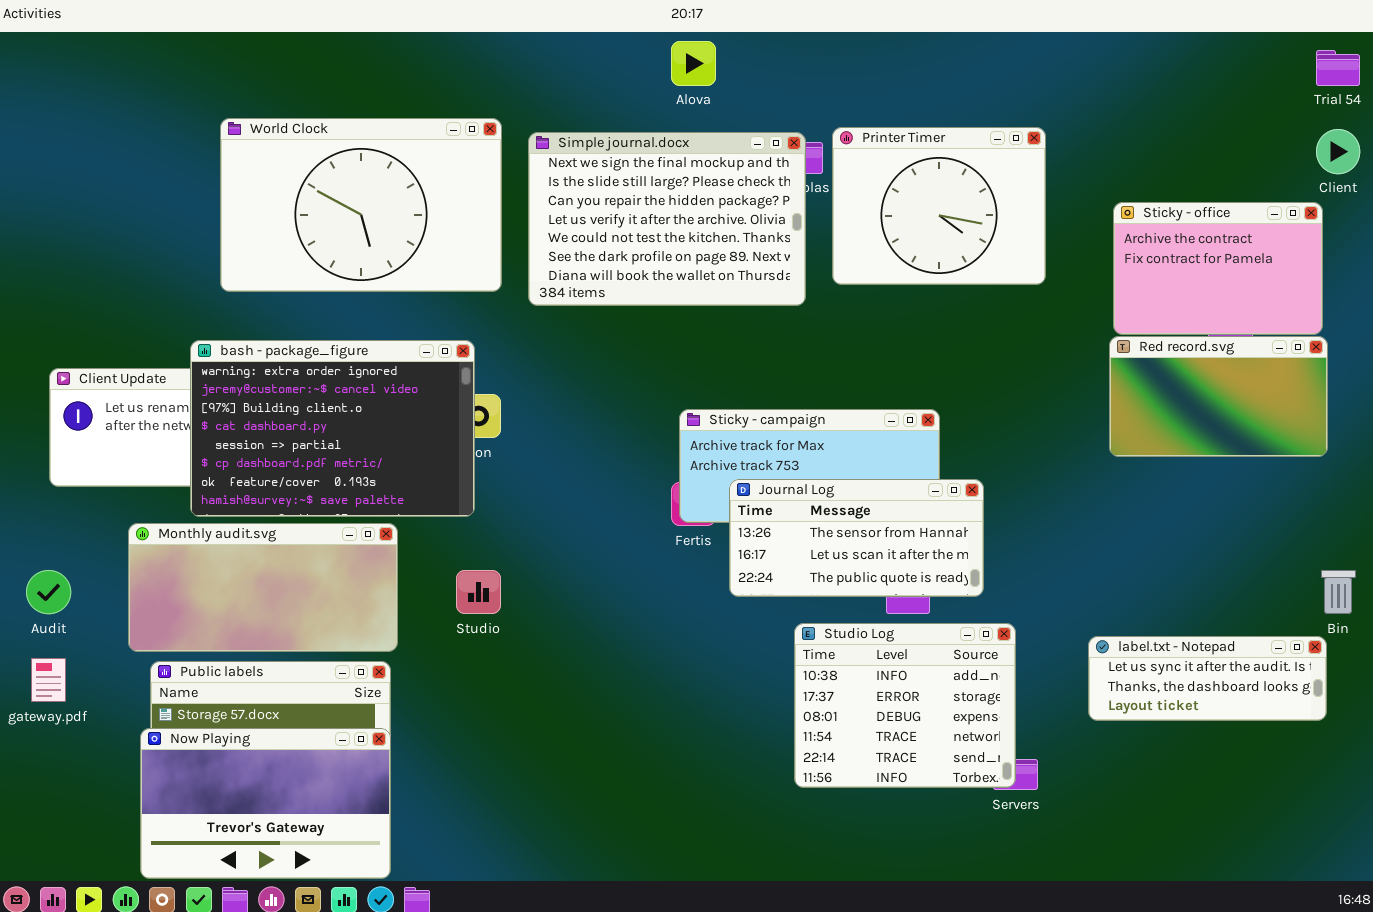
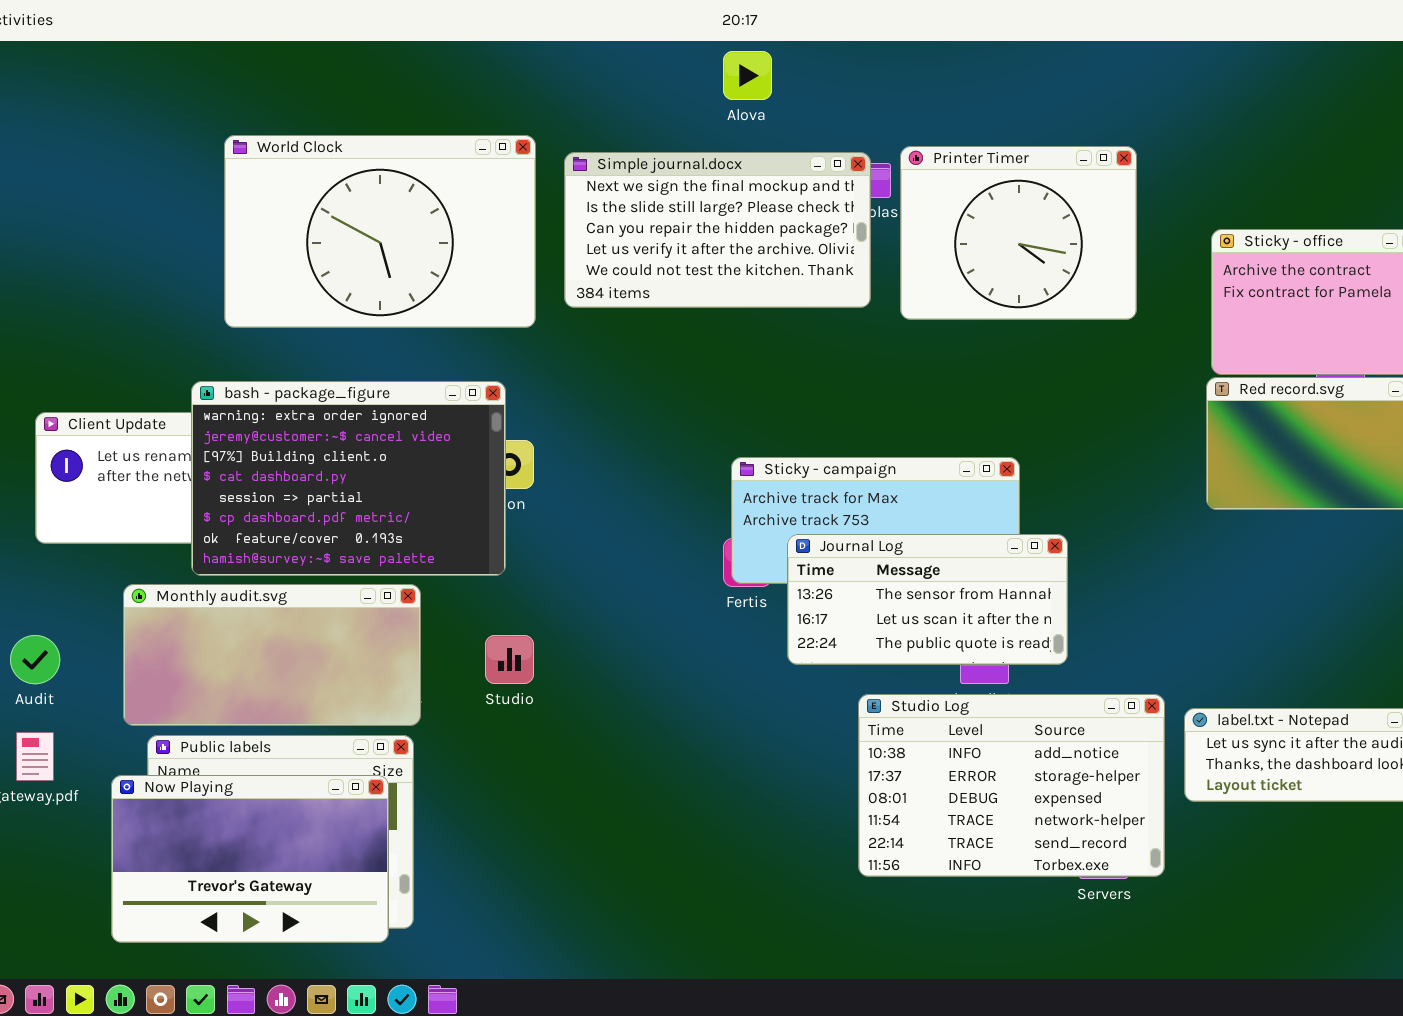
Simple journal.docx: [528,132,806,306] -> [564,152,871,308], resized
Studio Log: [794,623,1016,788] -> [858,694,1165,877], resized
Now Playing: [140,728,391,879] -> [111,775,389,943], moved

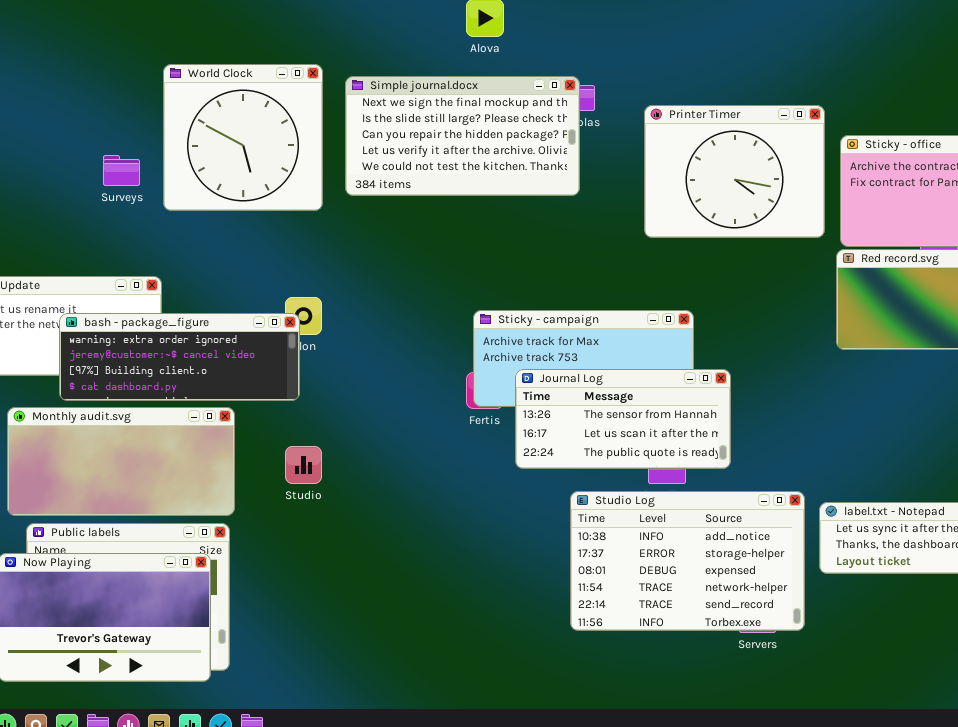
World Clock: [224,135,536,328] -> [163,64,323,211], resized
Printer Timer: [900,146,1137,320] -> [644,105,825,238], moved
bash - package_figure: [191,381,506,576] -> [59,313,300,401], resized

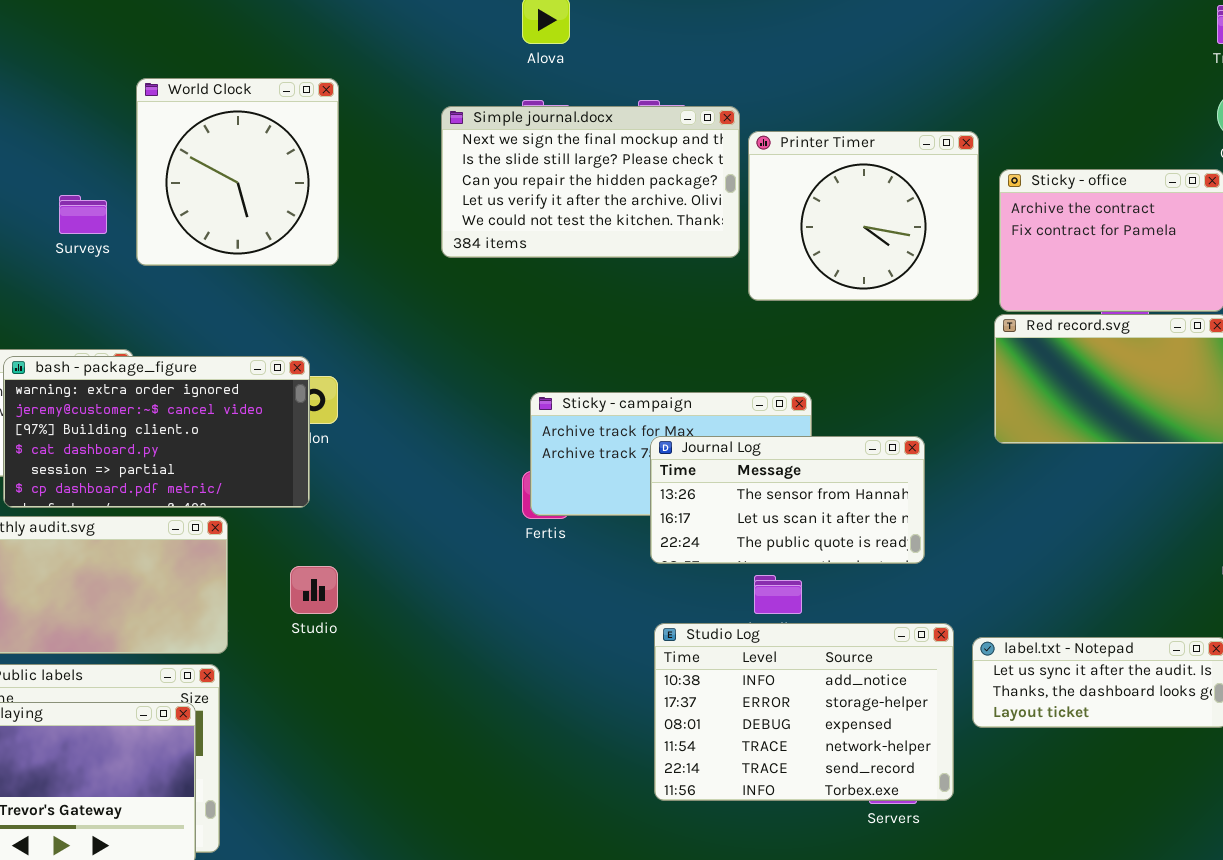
Simple journal.docx: [345,76,580,196] -> [441,106,740,258], moved
bash - package_figure: [59,313,300,401] -> [3,356,310,508], resized
Journal Log: [515,369,731,469] -> [650,436,925,564], moved

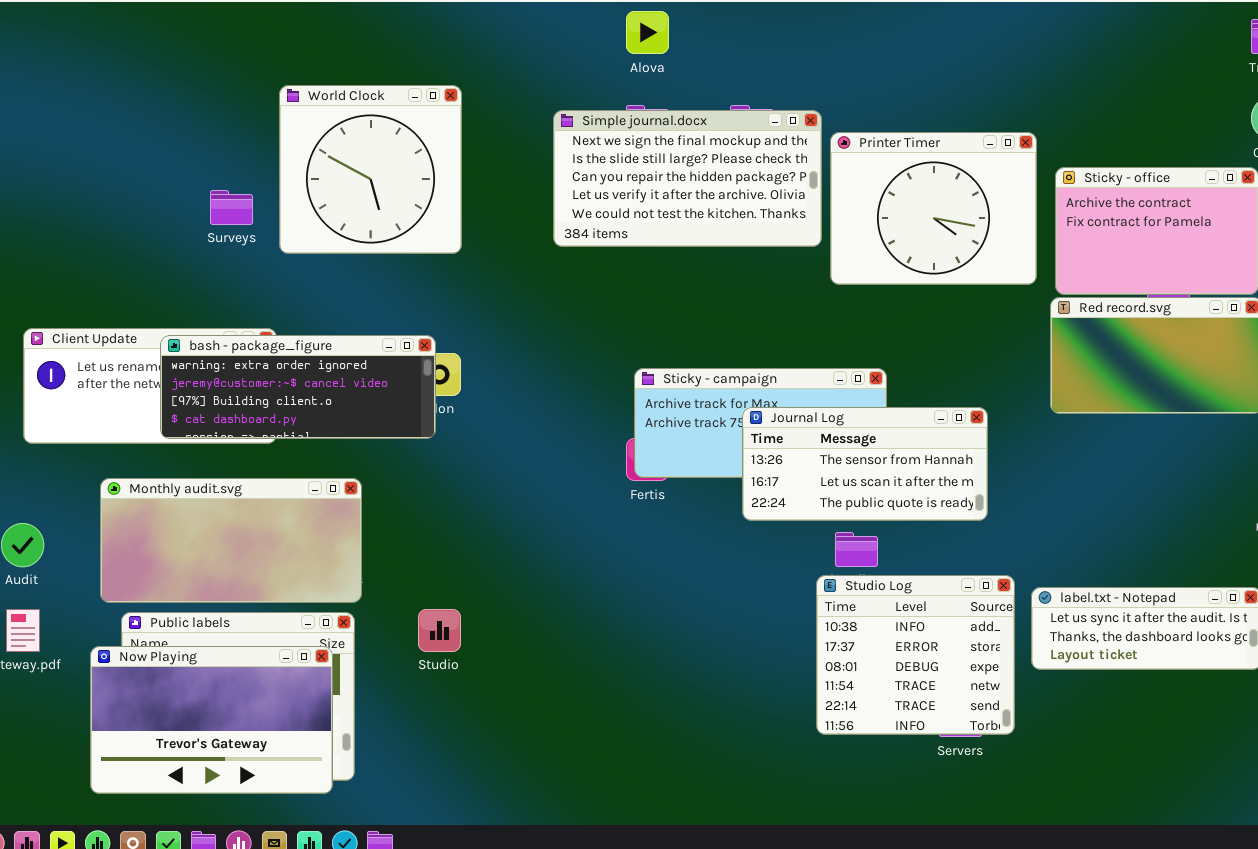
bash - package_figure: [3,356,310,508] -> [160,335,436,439], resized
Studio: [290,566,338,614] -> [418,609,461,652], moved
Studio Log: [654,623,954,801] -> [816,575,1015,735], resized

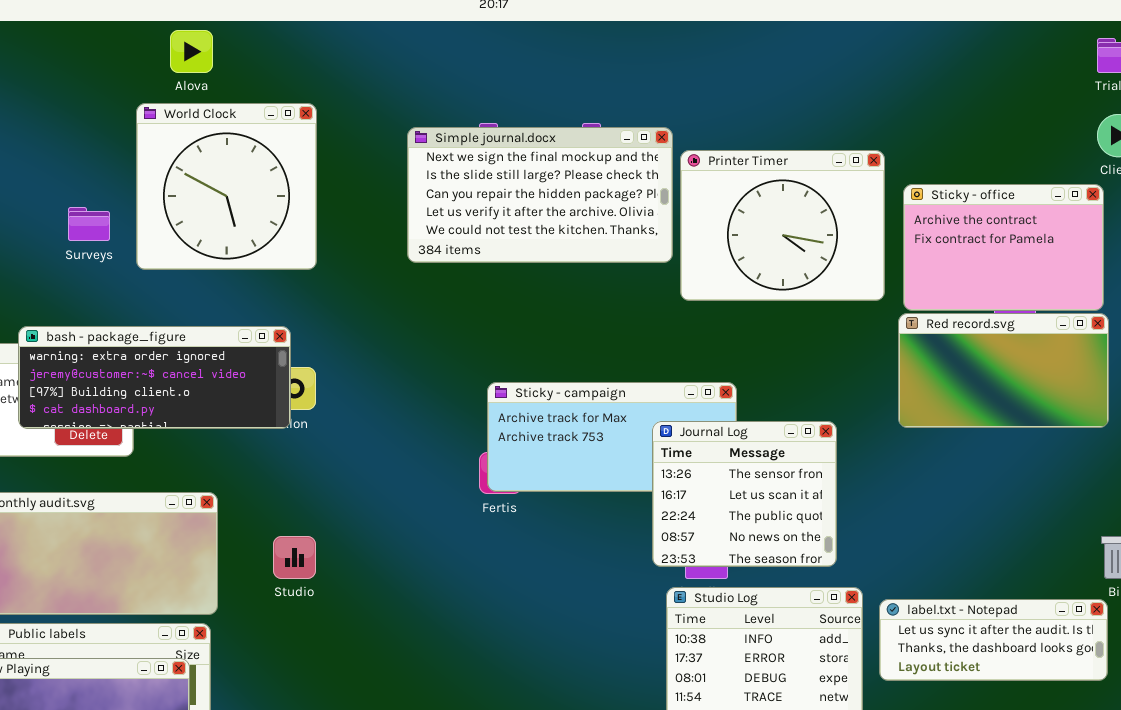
Alova: [626,11,669,54] -> [170,30,213,73], moved
bash - package_figure: [160,335,436,439] -> [18,326,291,429], moved
Journal Log: [742,407,988,521] -> [652,421,837,567], resized
Studio: [418,609,461,652] -> [273,536,316,579], moved

